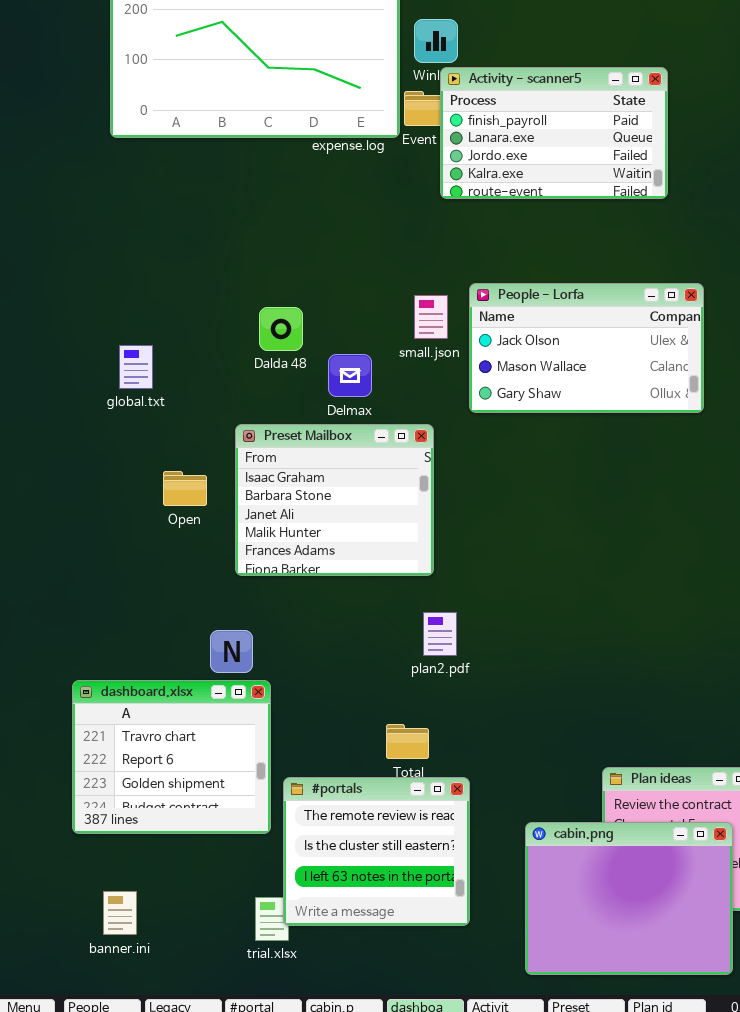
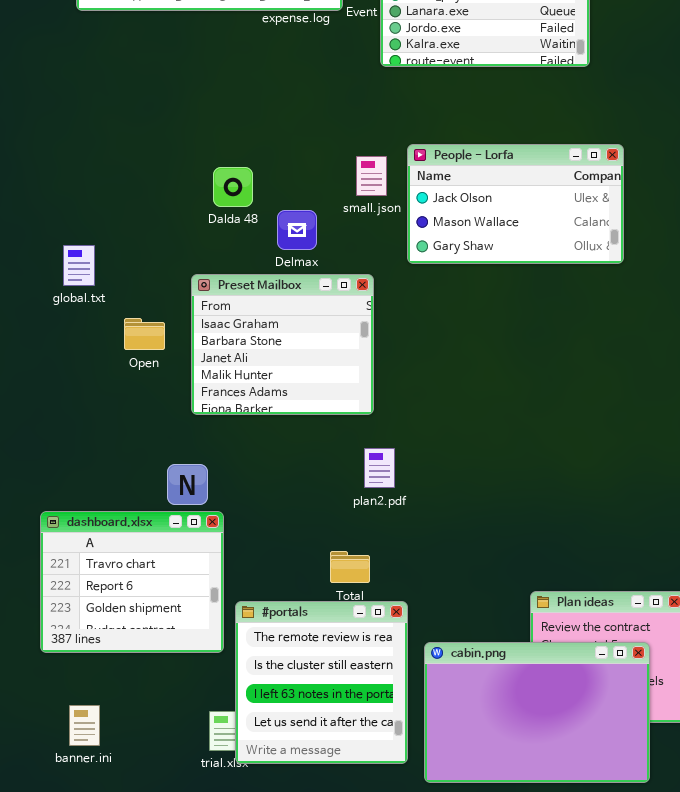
global.txt: [119,345,153,389] -> [63,245,95,286], moved
#portals: [283,777,470,926] -> [235,601,408,764], resized
cabin.png: [525,822,733,975] -> [424,642,650,783], resized

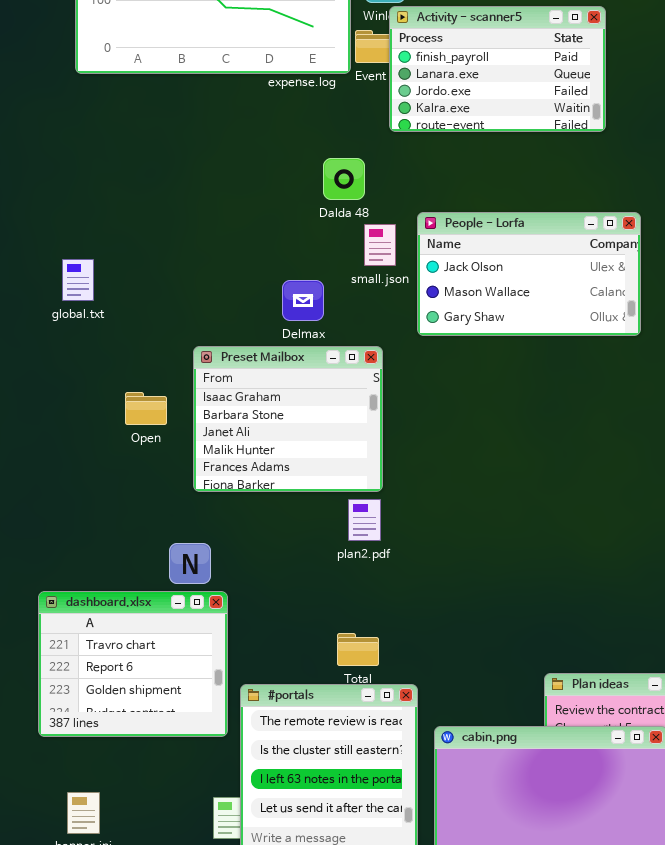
Dalda 48: [213,167,253,207] -> [323,158,365,200], moved
global.txt: [63,245,95,286] -> [62,259,94,301], moved
plan2.pdf: [364,448,395,488] -> [348,499,381,541], moved

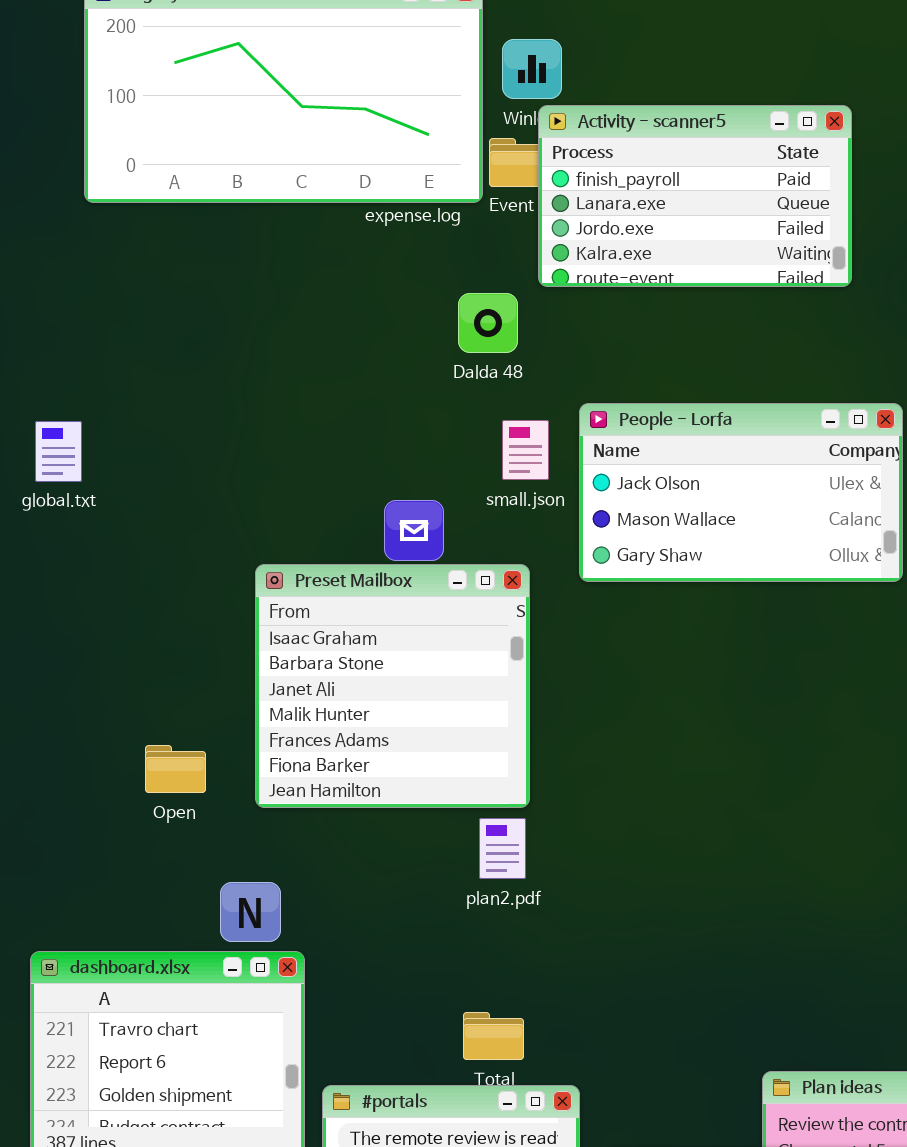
Dalda 48: [323,158,365,200] -> [458,293,518,353], moved
global.txt: [62,259,94,301] -> [35,421,82,482], moved
Preset Mailbox: [193,346,383,492] -> [255,564,530,808], resized
Open: [125,392,167,425] -> [145,745,206,793], moved

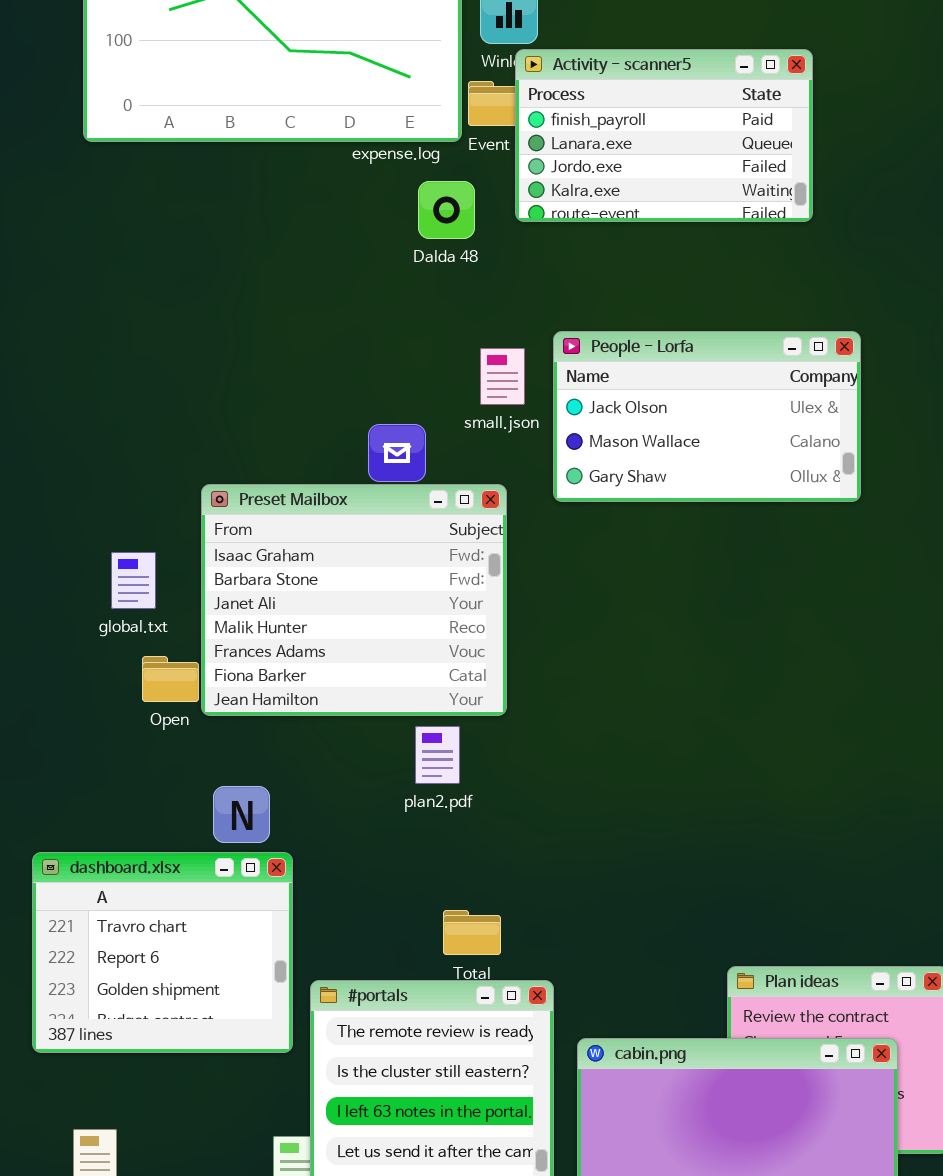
Dalda 48: [458,293,518,353] -> [418,181,475,239], moved
global.txt: [35,421,82,482] -> [111,552,156,609], moved
Preset Mailbox: [255,564,530,808] -> [201,484,507,716], resized
plan2.pdf: [479,818,526,879] -> [415,726,460,784], moved

